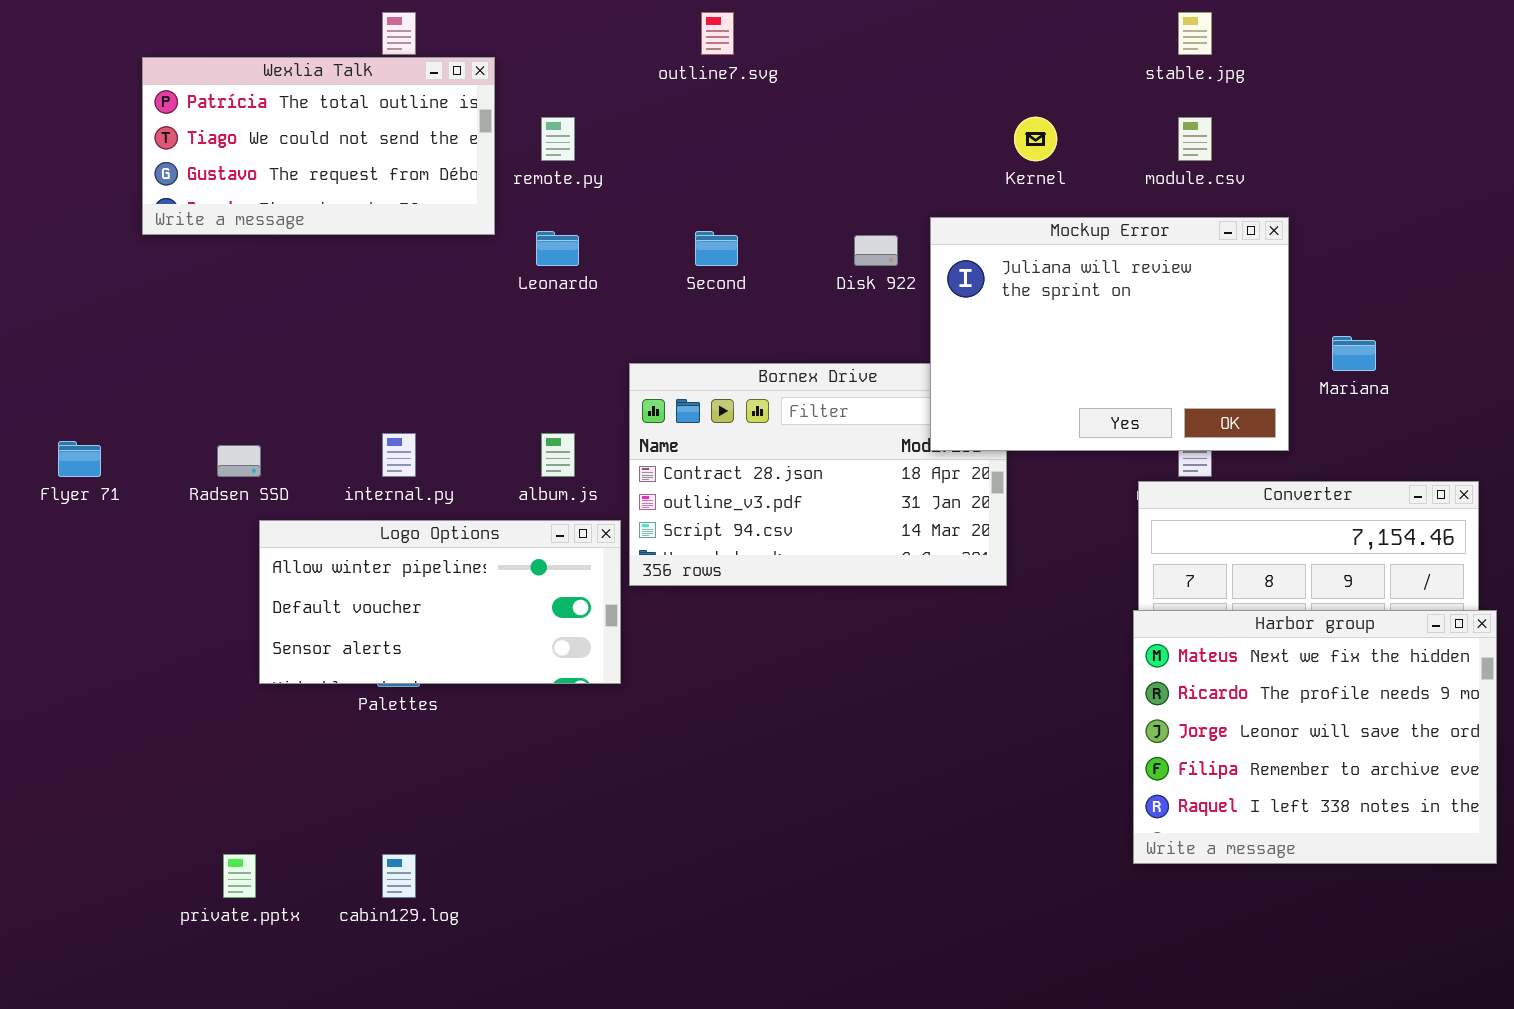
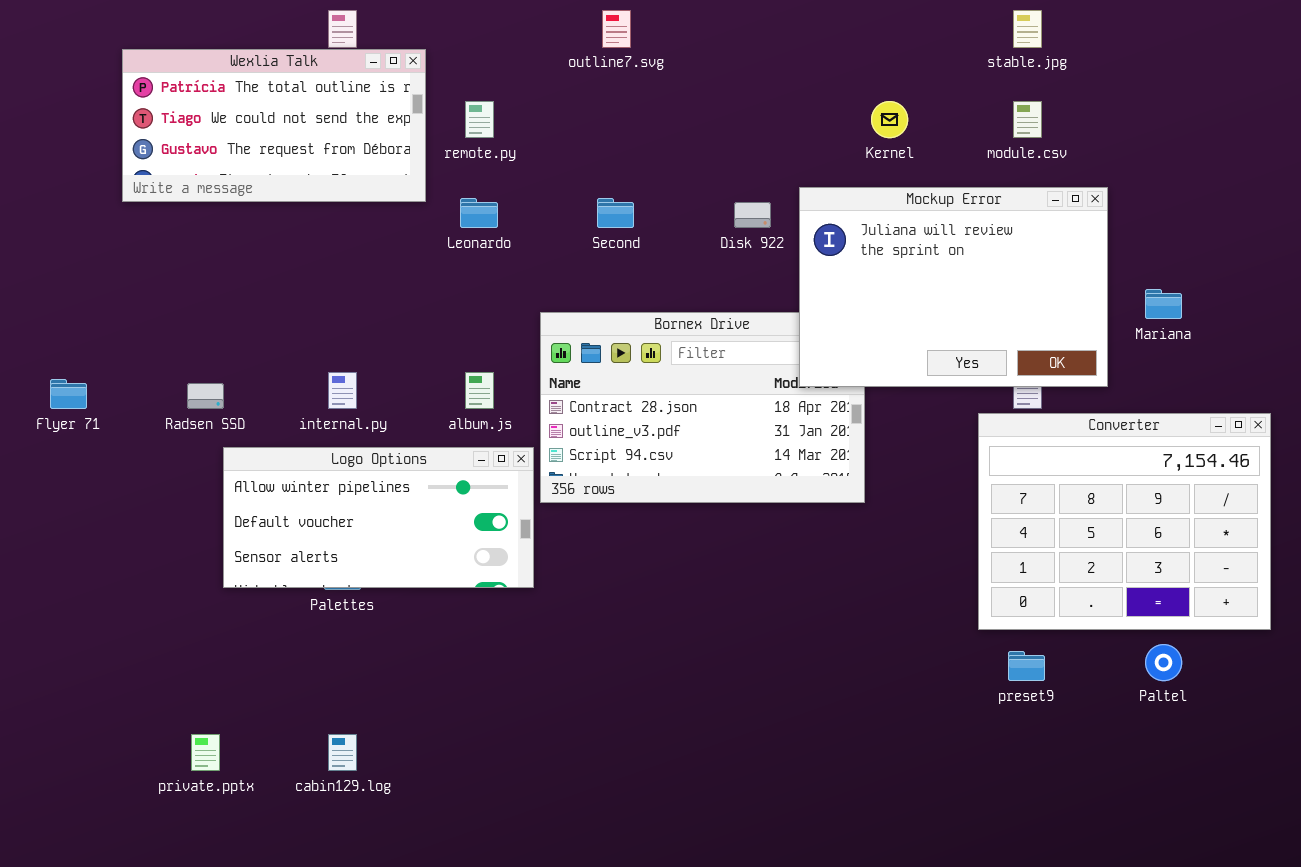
Harbor group: [1133,610,1497,864] -> none, closed

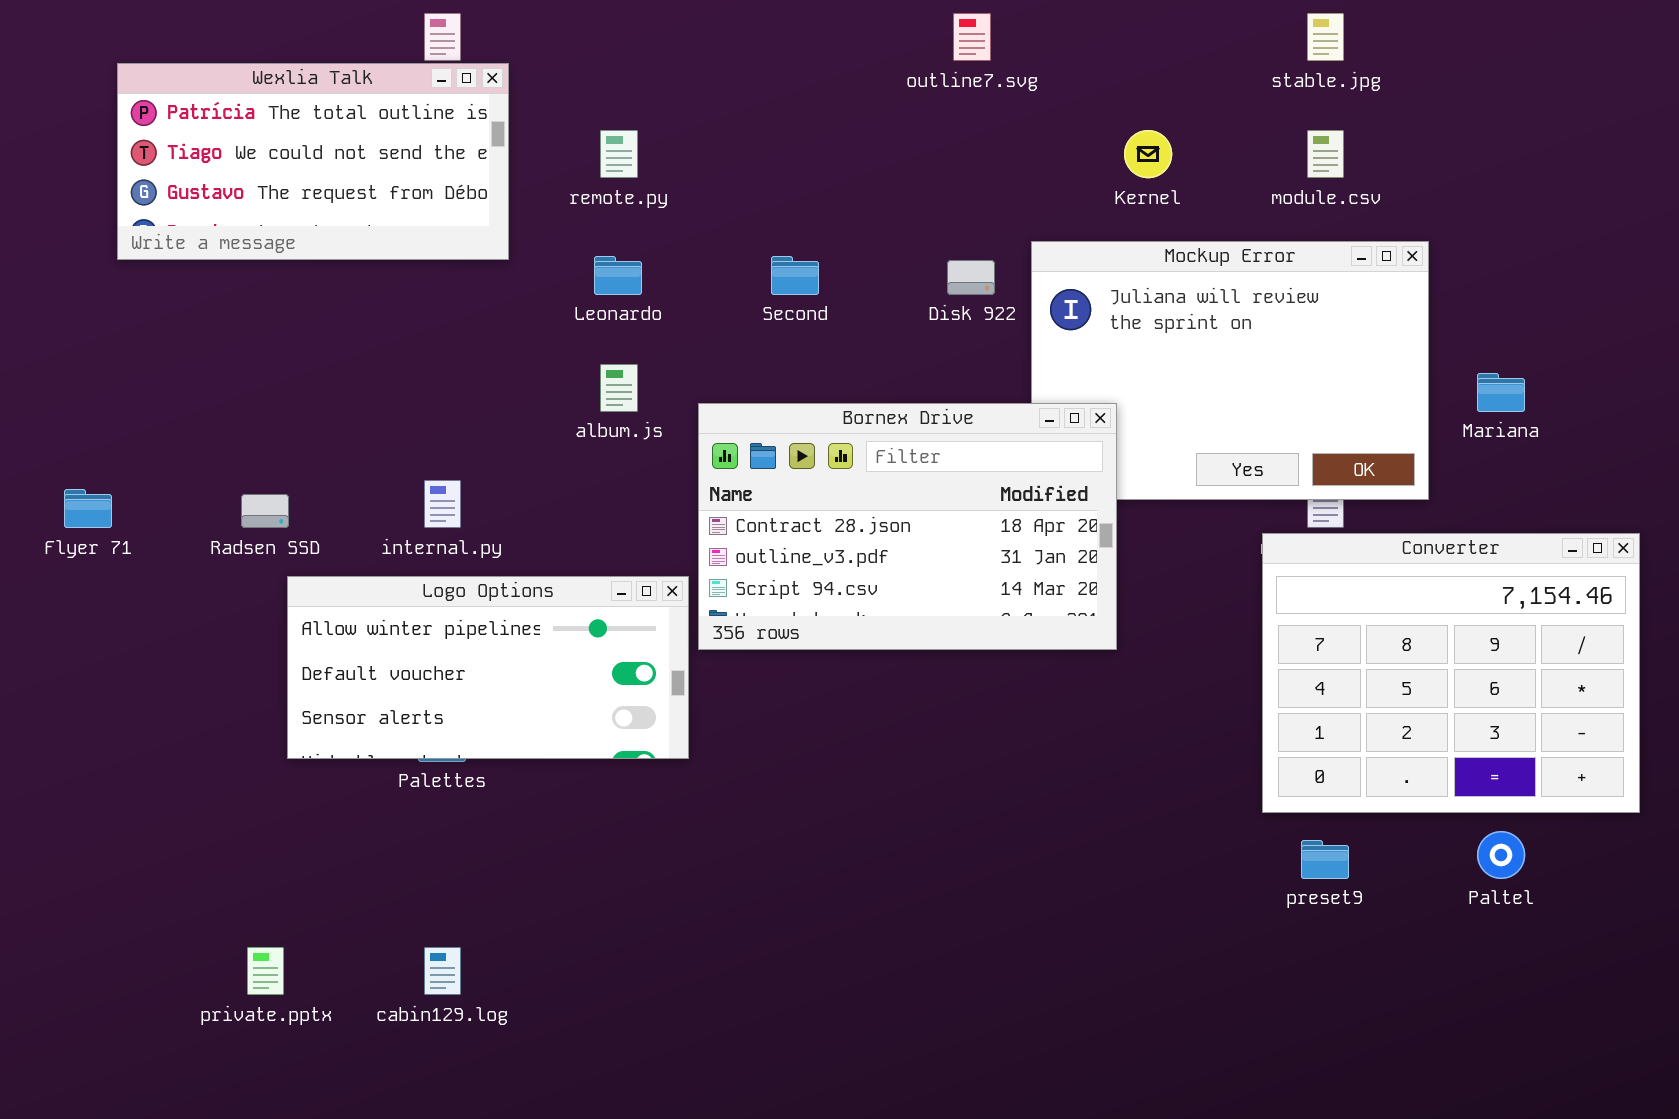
outline7.svg: [602,10,631,48] -> [953,13,991,61], moved
Wexlia Talk: [122,49,426,202] -> [117,63,509,260], moved
Bornex Drive: [540,312,865,503] -> [698,403,1117,650], raised
album.js: [465,372,494,409] -> [600,364,638,412], moved

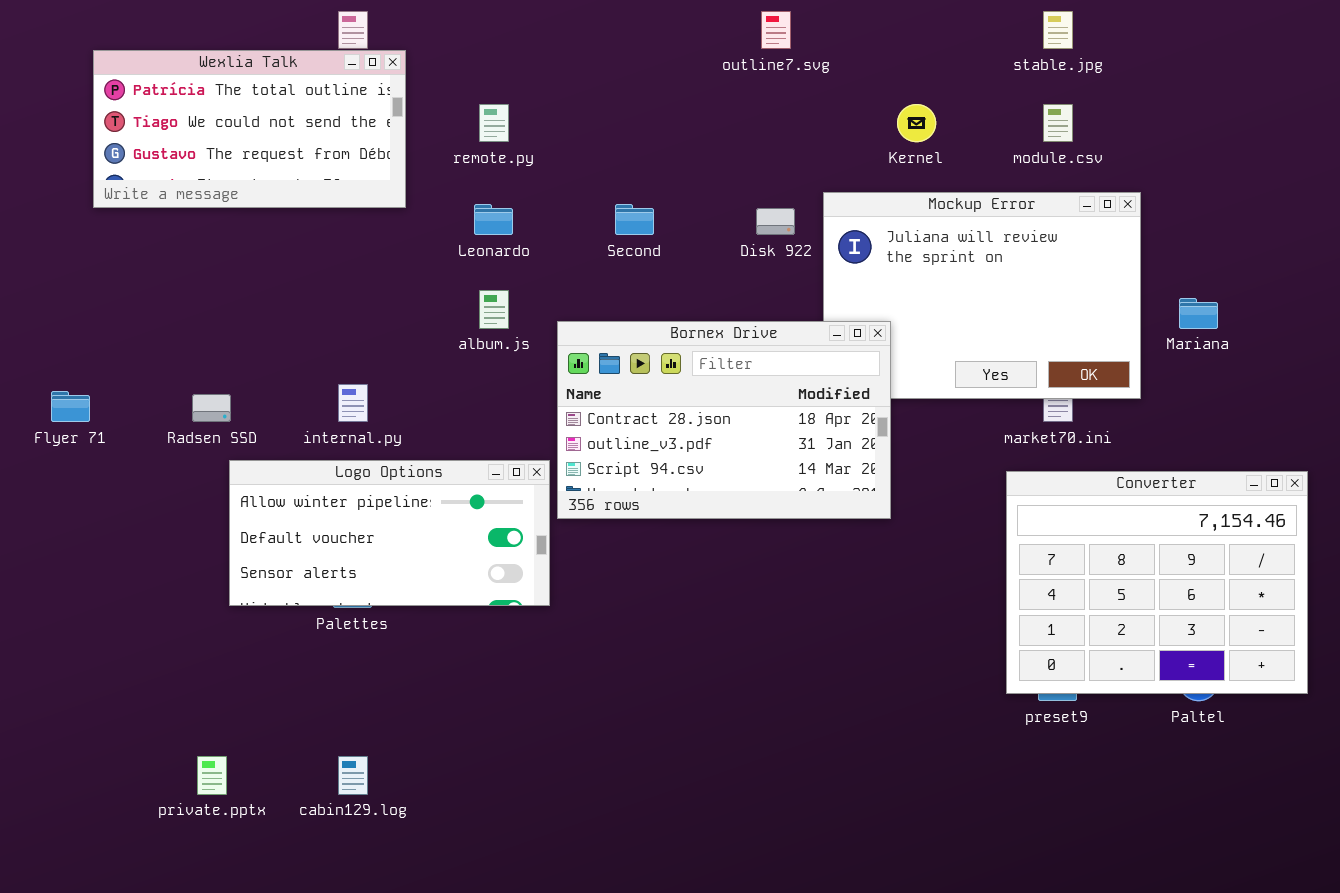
Converter: [1262,533,1640,813] -> [1006,471,1308,694], moved

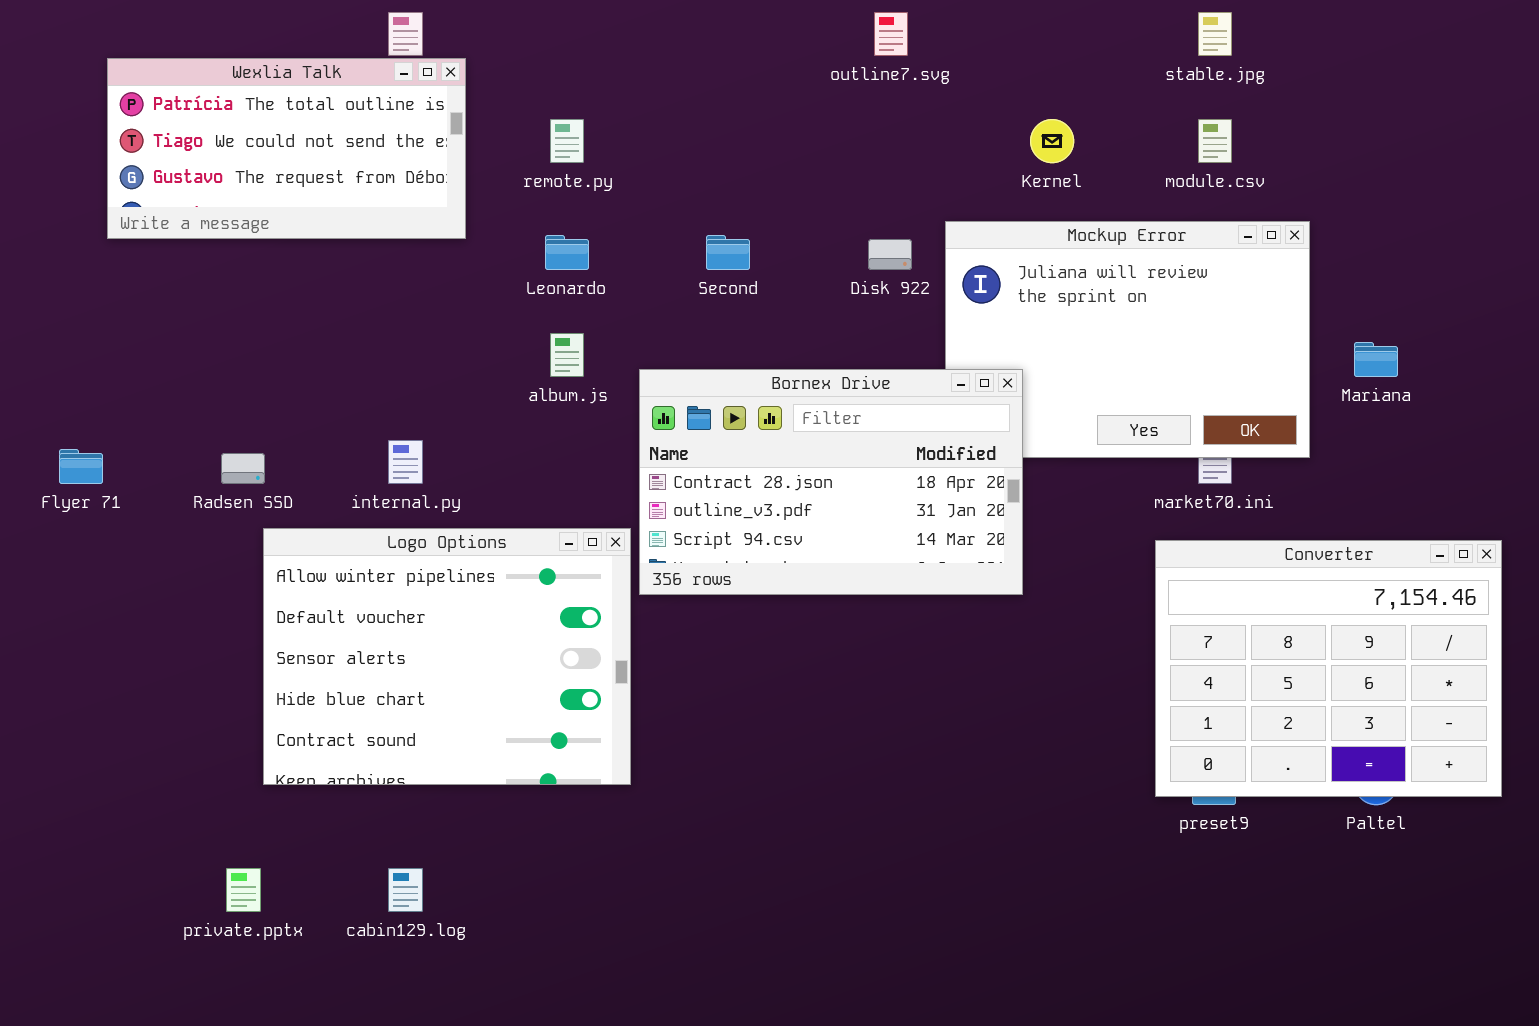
Logo Options: [229,460,550,606] -> [263,528,631,785], resized

